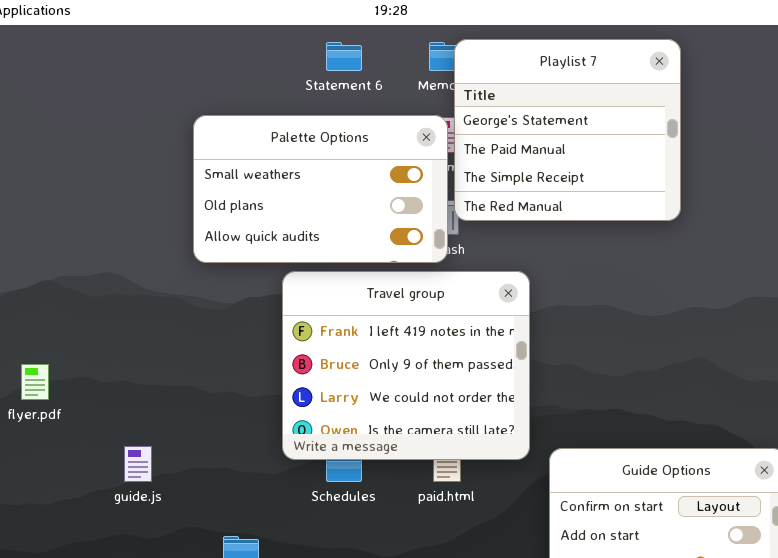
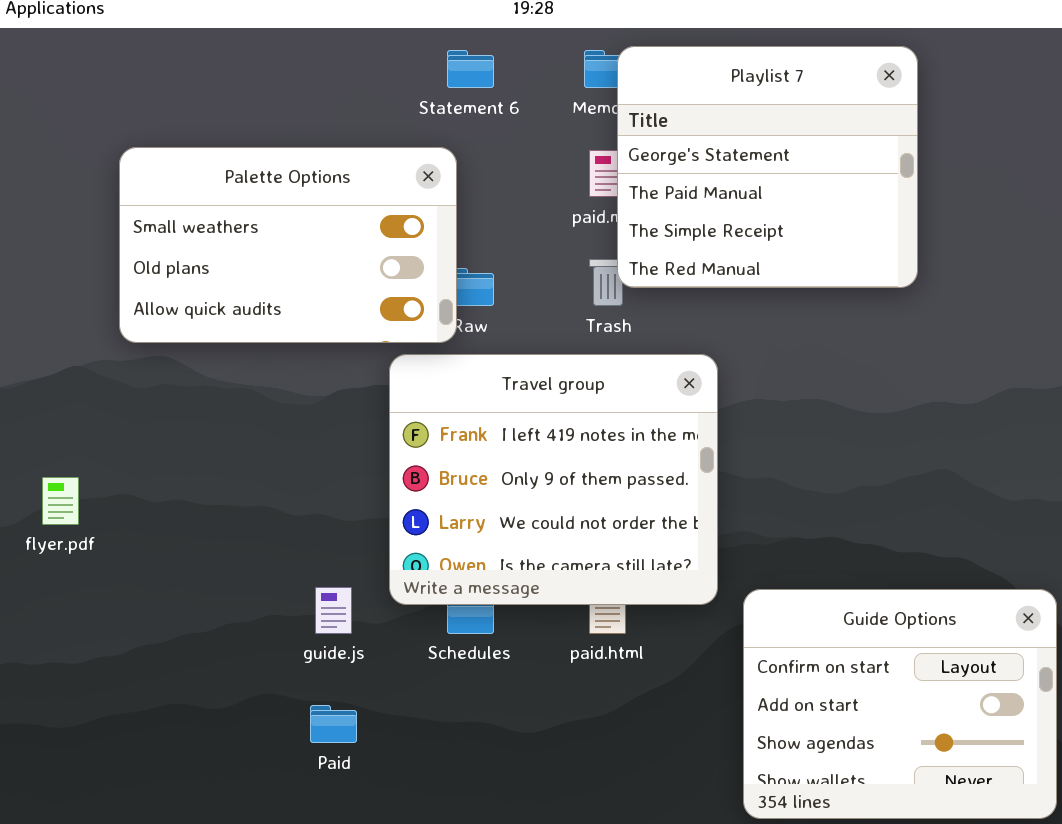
Palette Options: [193,115,448,263] -> [119,147,457,343], moved
guide.js: [124,446,152,482] -> [315,587,352,634], moved

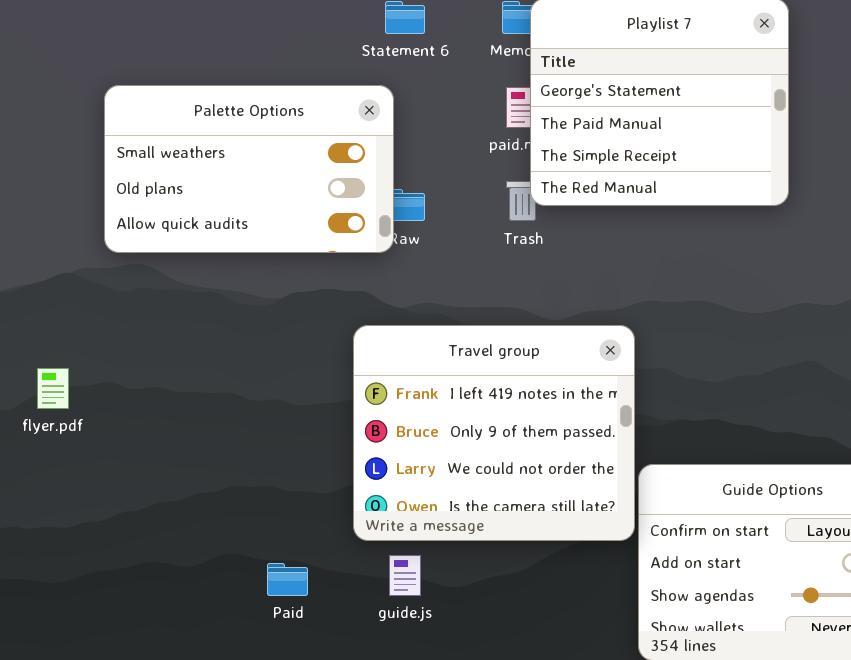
Travel group: [389,354,718,605] -> [353,325,635,541], moved
guide.js: [315,587,352,634] -> [389,555,421,596], moved

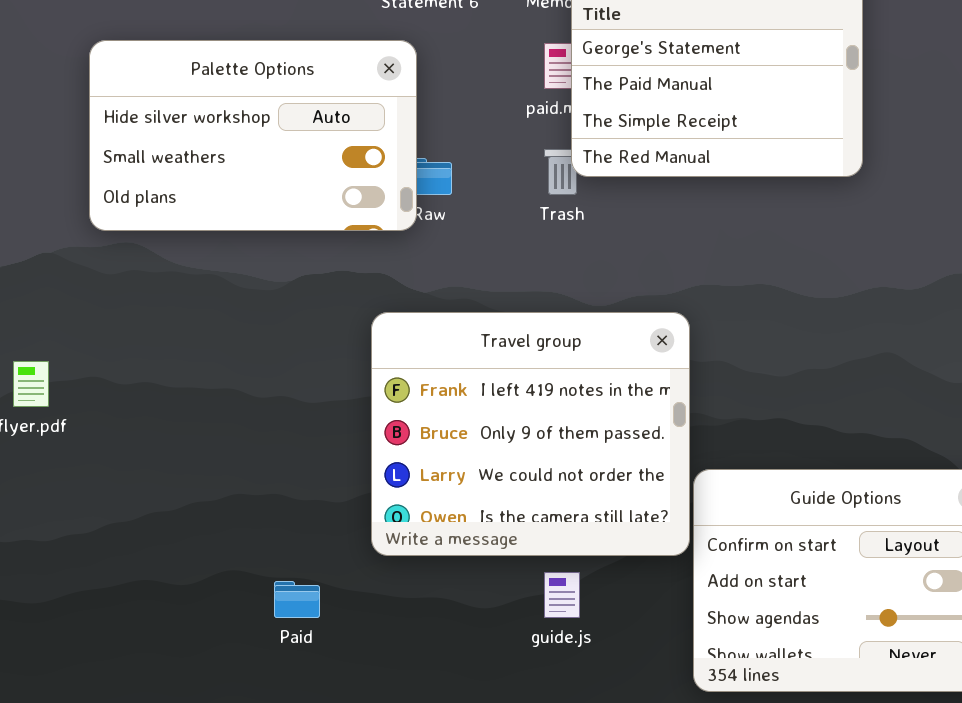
Palette Options: [104,85,394,253] -> [89,40,417,231], scrolled up 1 row
guide.js: [389,555,421,596] -> [544,572,580,618], moved

